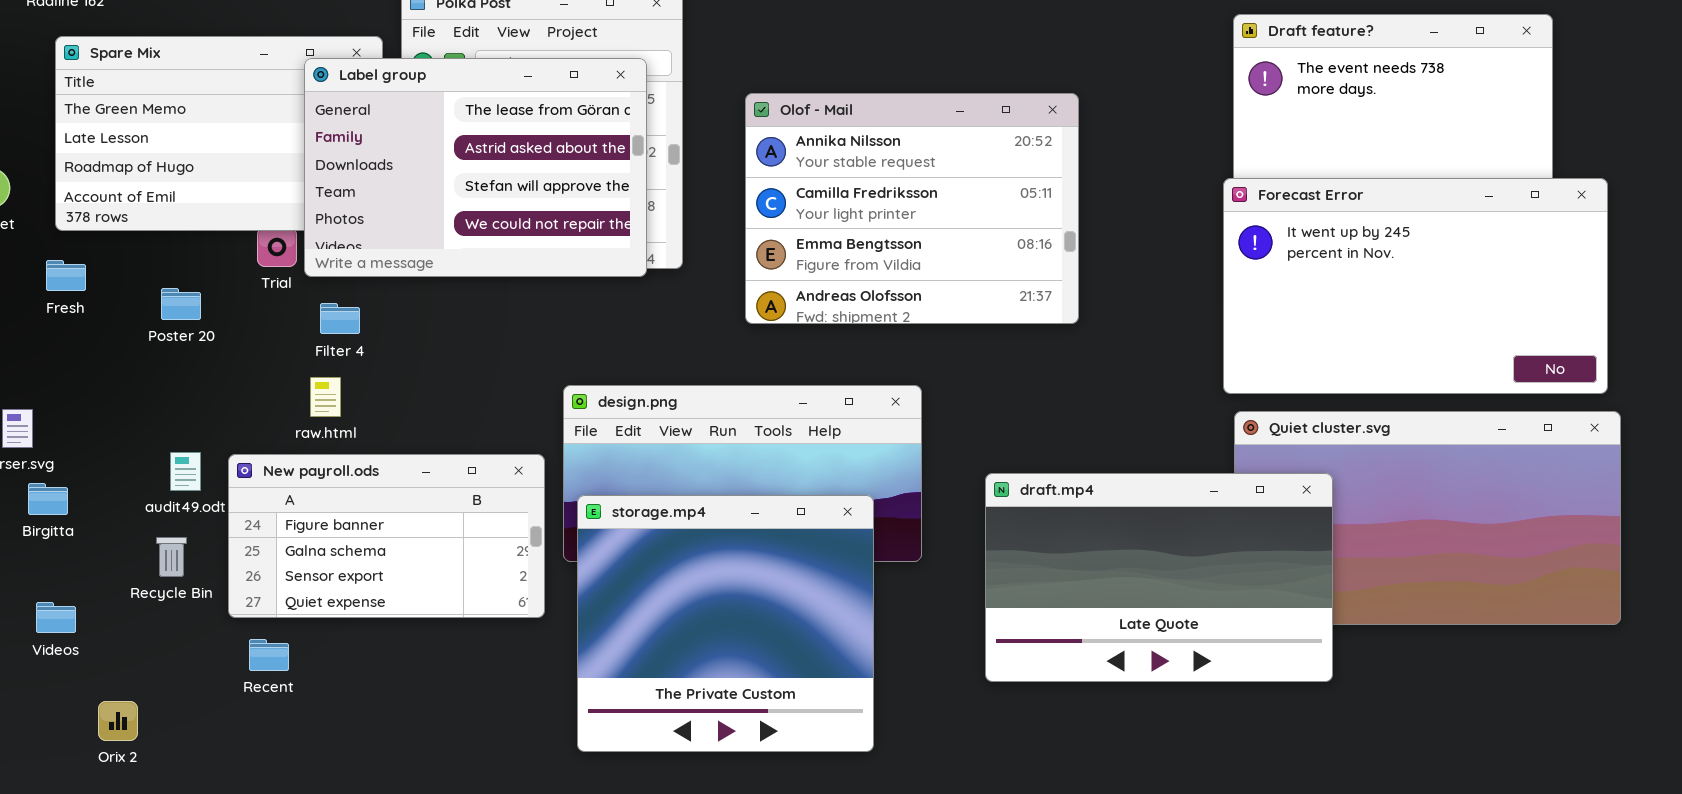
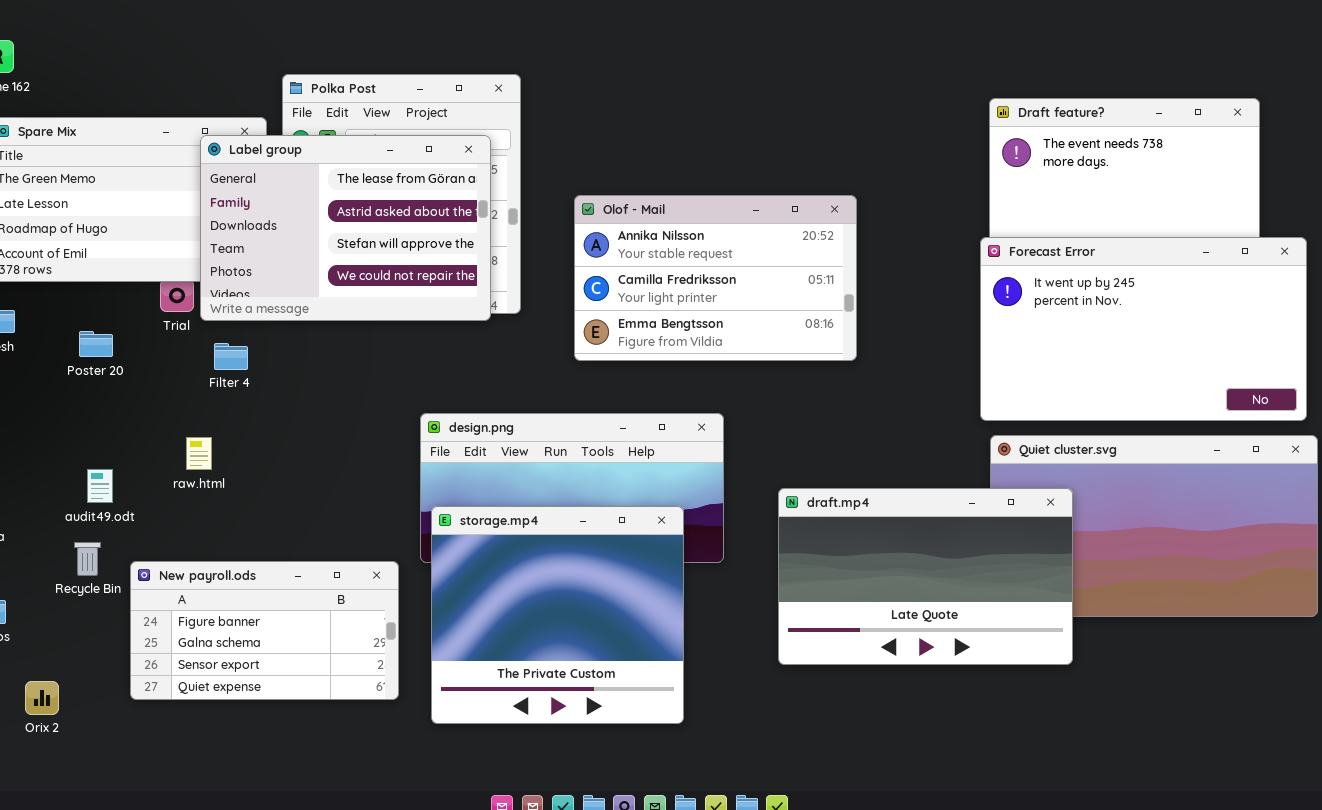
Olof - Mail: [745,93,1079,324] -> [574,195,857,361], resized
raw.html: [310,377,341,417] -> [186,437,212,470], moved
New payroll.ods: [228,454,545,618] -> [130,561,399,700], moved

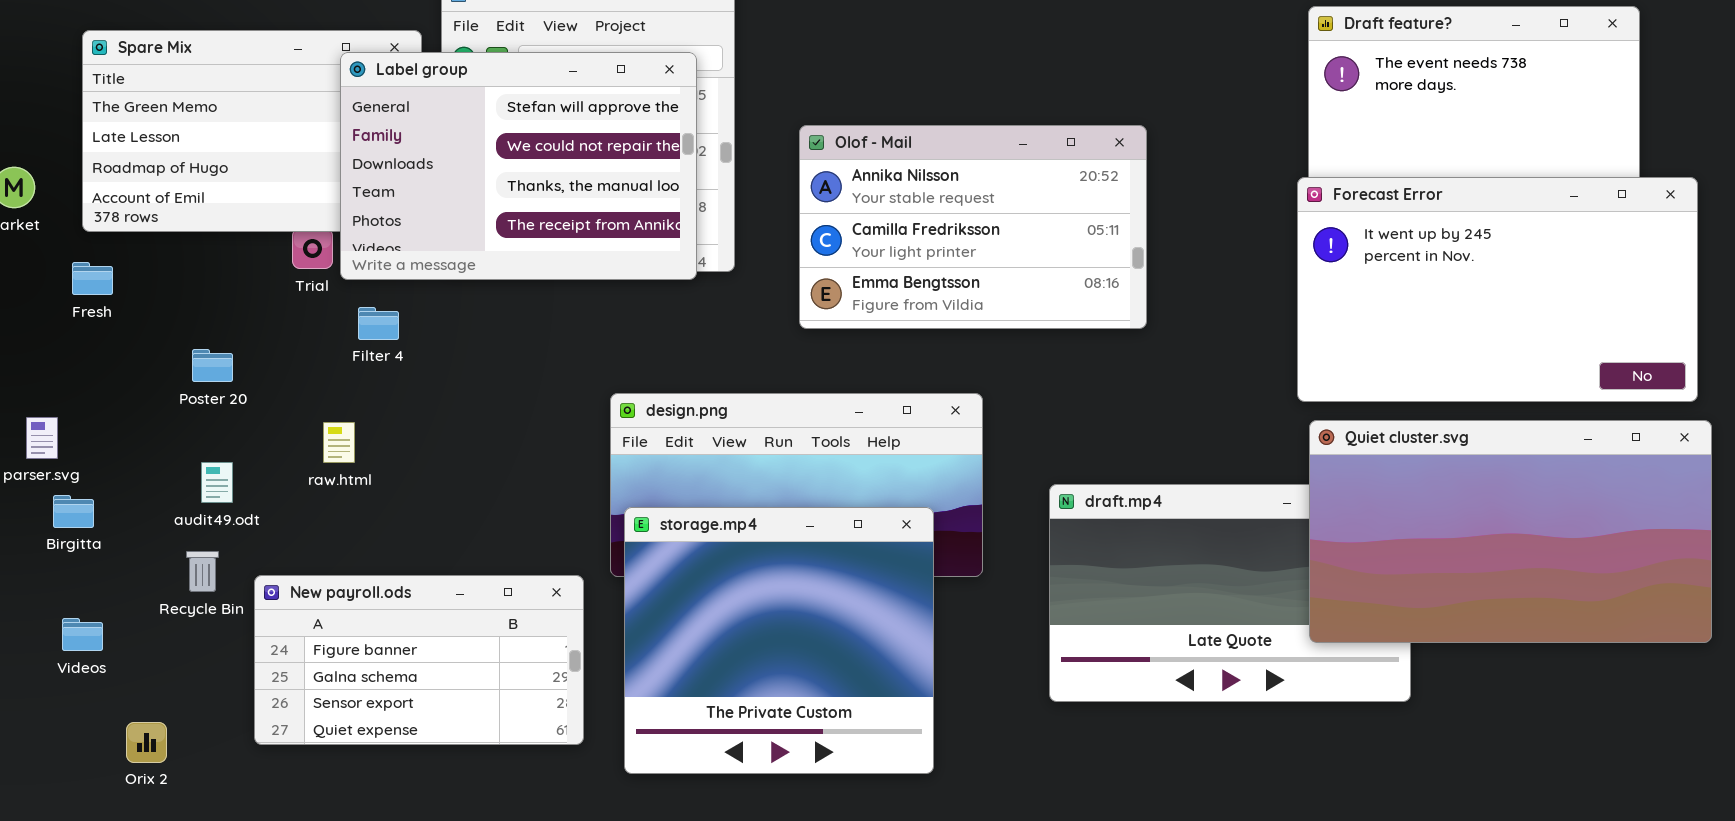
Label group: [200,135,491,321] -> [340,52,697,280], scrolled down 2 rows
Poster 20: [79,331,113,357] -> [192,349,233,382], moved
Quiet cluster.svg: [990,435,1318,617] -> [1309,420,1712,643], raised

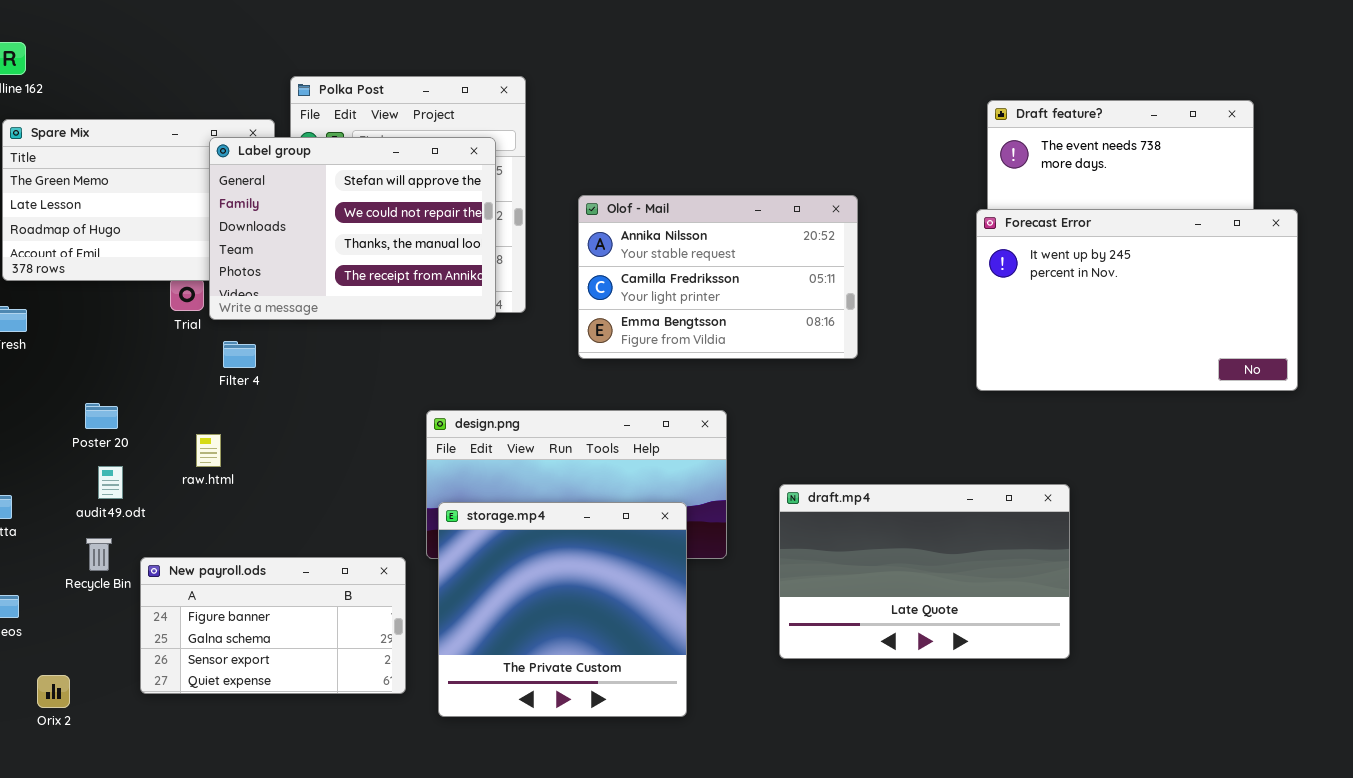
Forecast Error: [1297,177,1698,402] -> [976,209,1298,391], moved
Poster 20: [192,349,233,382] -> [85,403,118,429], moved
Quiet cluster.svg: [1309,420,1712,643] -> none, closed

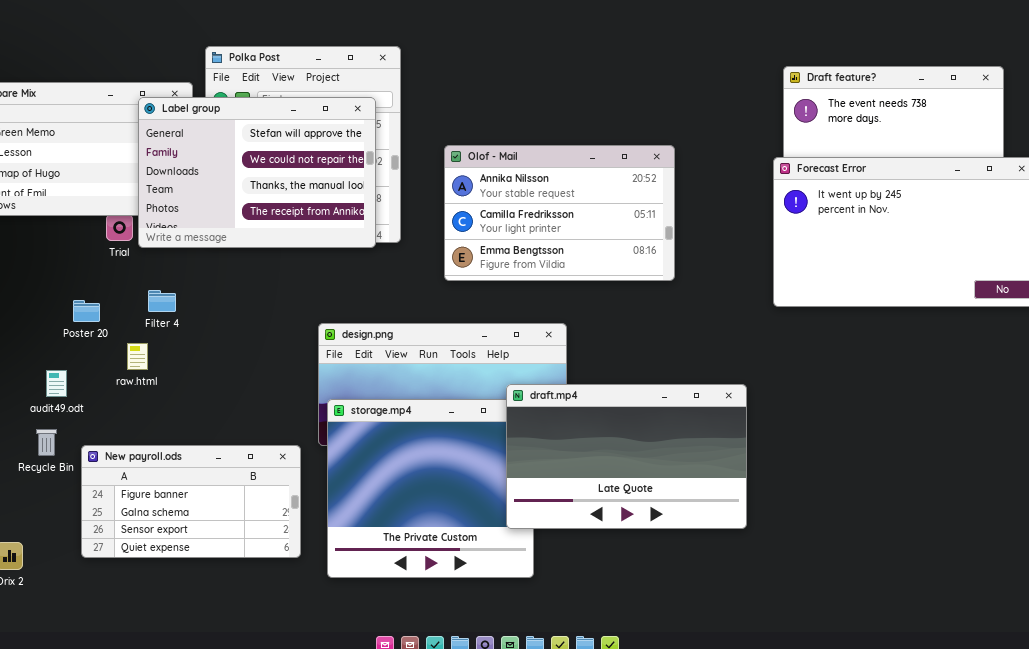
Filter 4: [223,341,256,368] -> [148,290,176,312], moved
Poster 20: [85,403,118,429] -> [73,300,100,322], moved
draft.mp4: [779,484,1070,659] -> [506,384,747,529], moved

